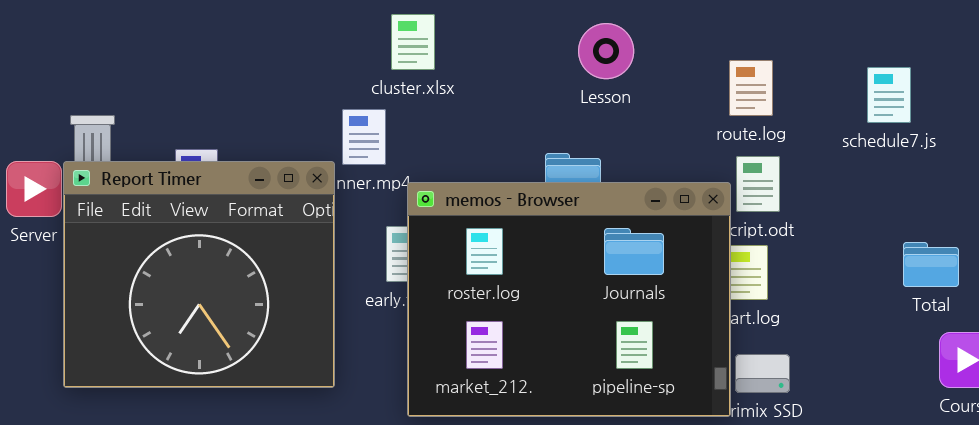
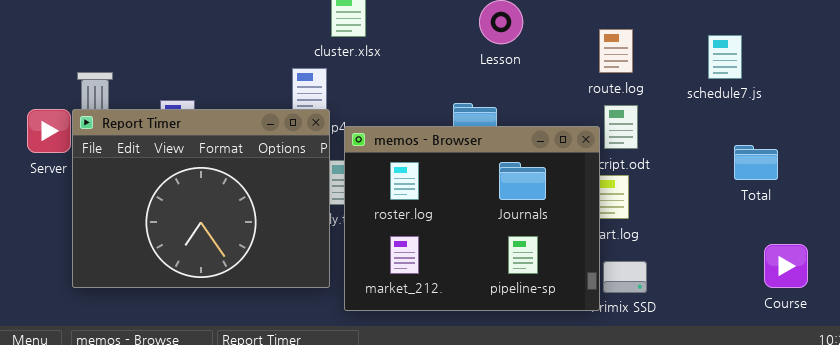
Report Timer: [63,161,335,388] -> [72,109,330,288], resized
Total: [903,242,959,287] -> [734,145,778,180], moved

